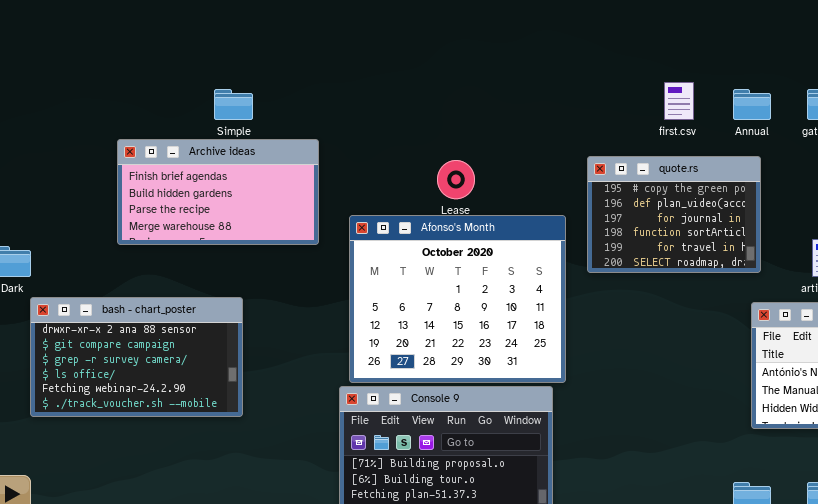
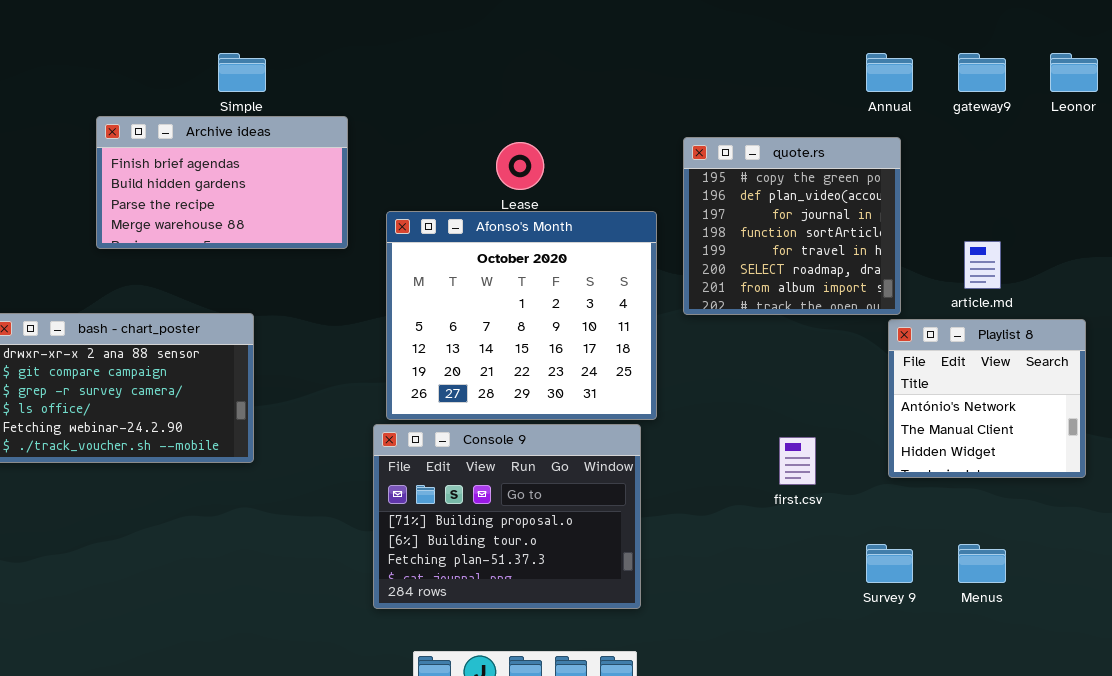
first.csv: [664,82,694,120] -> [779,437,816,485], moved
quote.rs: [587,156,761,273] -> [683,137,901,315], resized

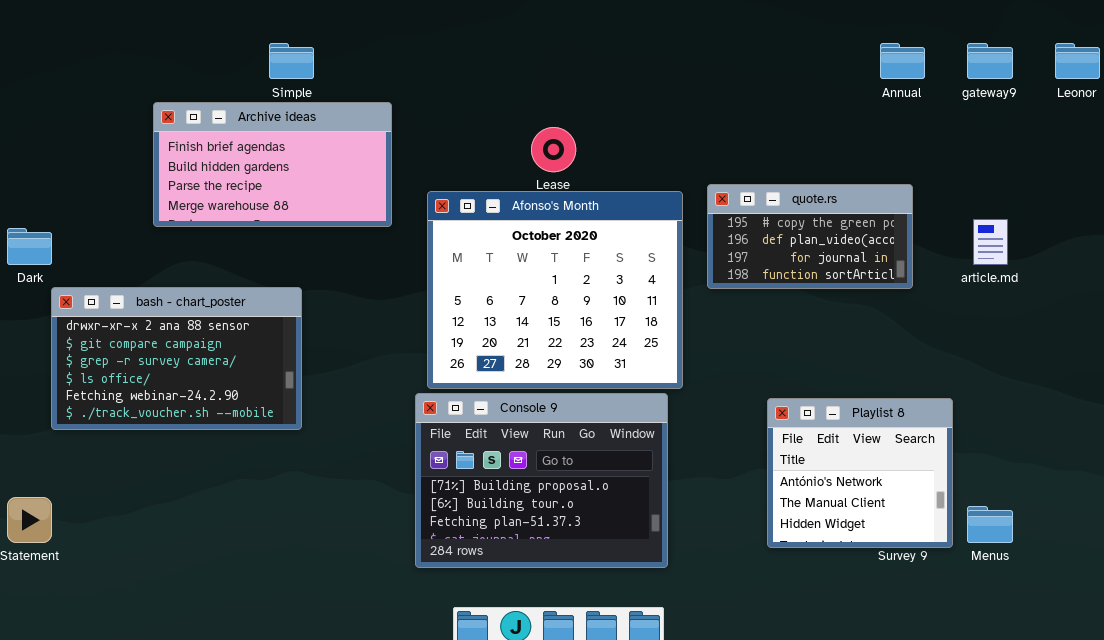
quote.rs: [683,137,901,315] -> [707,184,913,289], resized
Playlist 8: [888,319,1086,478] -> [767,398,953,548], moved

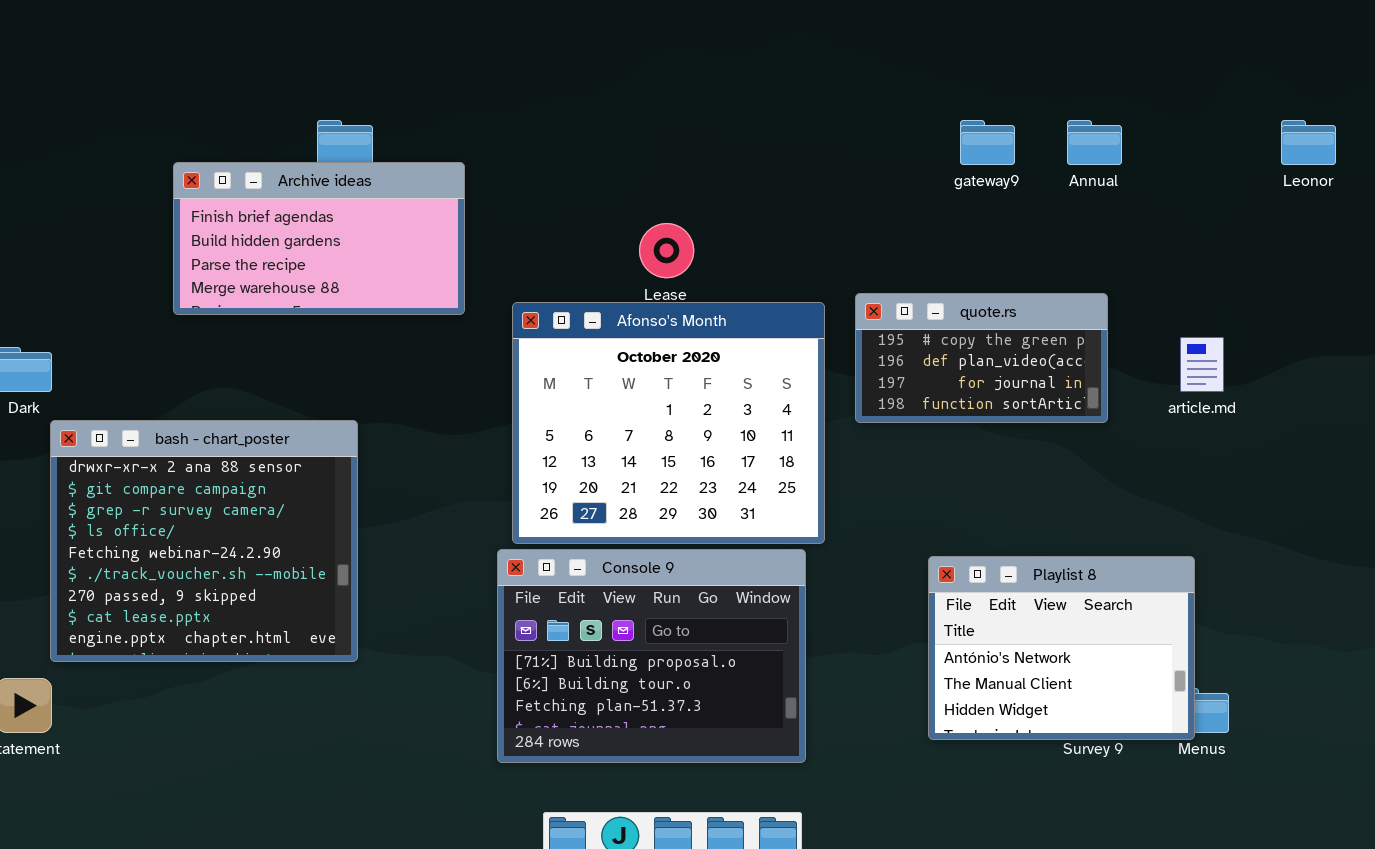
gateway9: [967,43,1013,79] -> [960,120,1015,165], moved
Archive ideas: [153,102,392,227] -> [173,162,465,315], moved
bash - chart_poster: [51,287,302,430] -> [50,420,358,662], resized
Playlist 8: [767,398,953,548] -> [928,556,1195,740], resized

